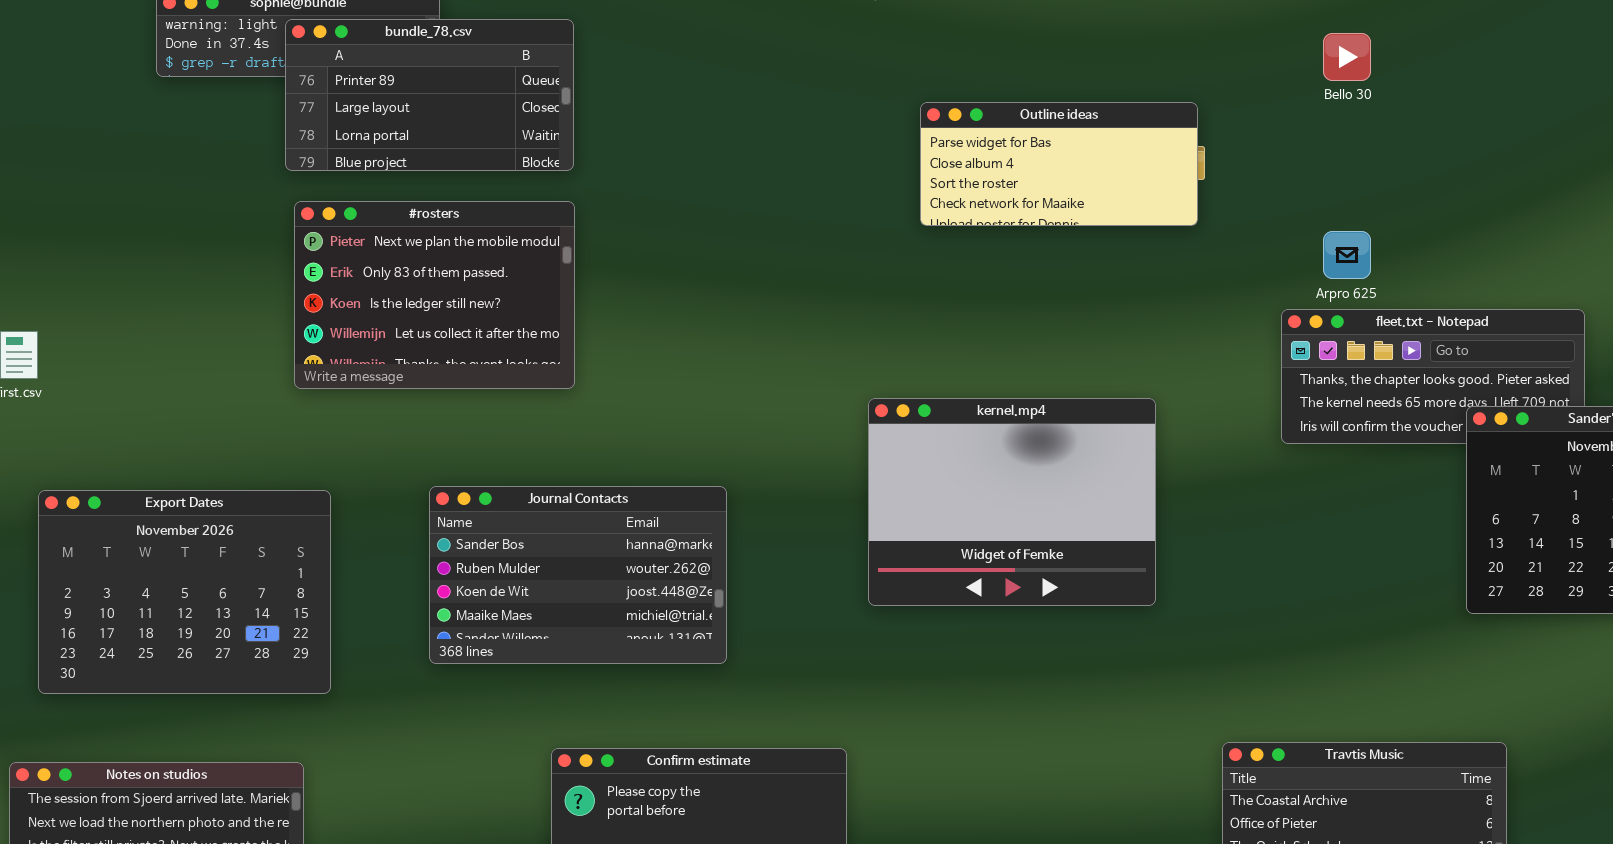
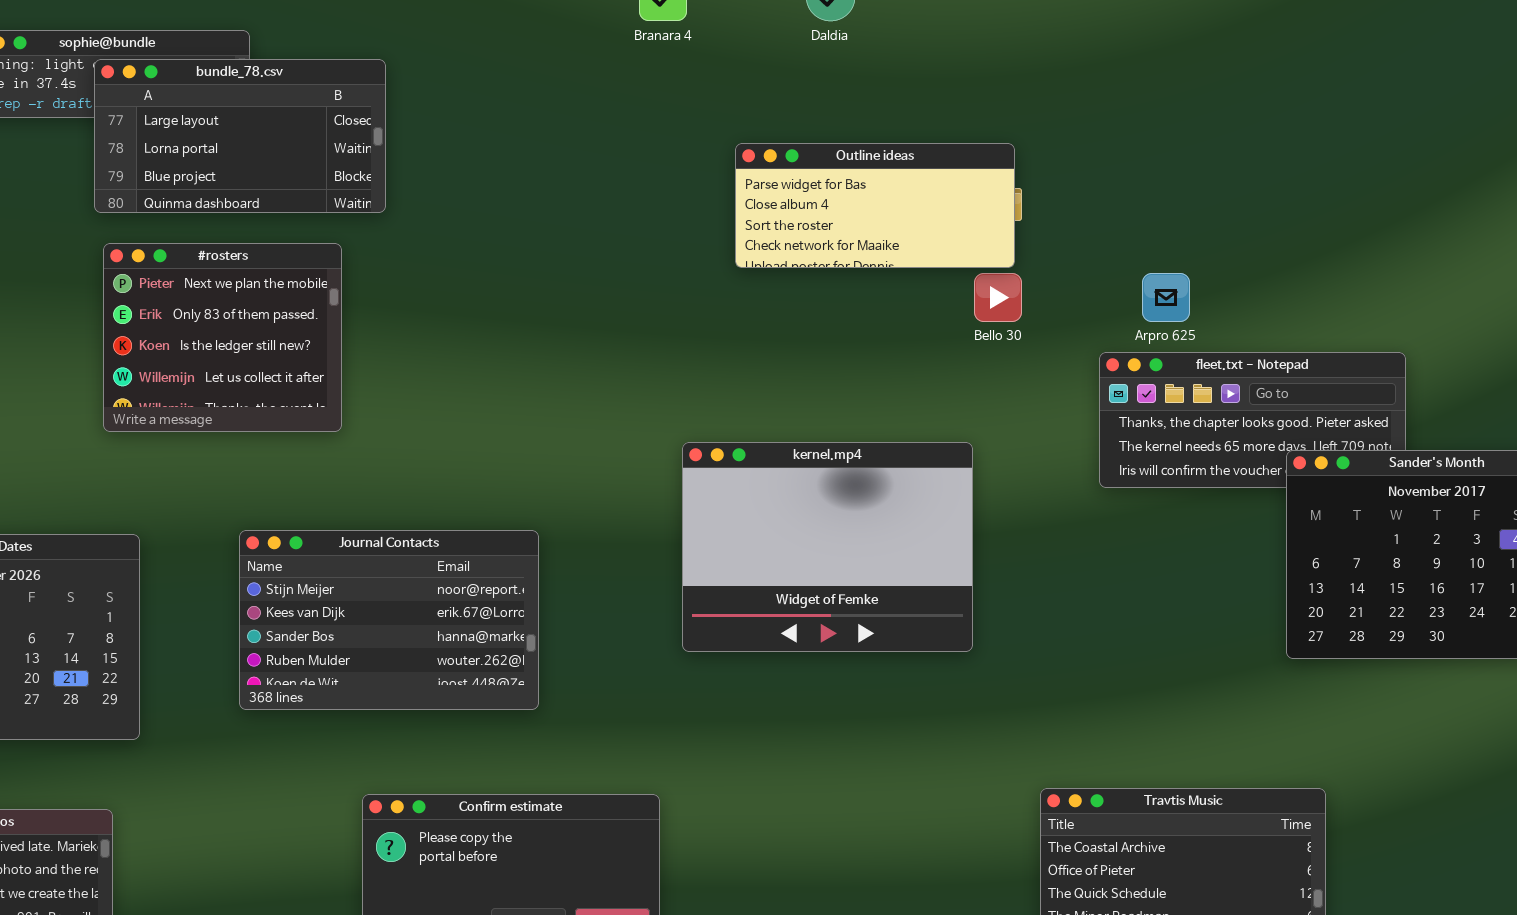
bundle_78.csv: [285,19,574,171] -> [94,59,386,213], scrolled down 1 row
Bello 30: [1323,33,1371,81] -> [974,273,1022,322], moved
#rosters: [294,201,575,389] -> [103,243,342,432], resized
Journal Contacts: [429,486,727,664] -> [239,530,539,710], scrolled up 2 rows

